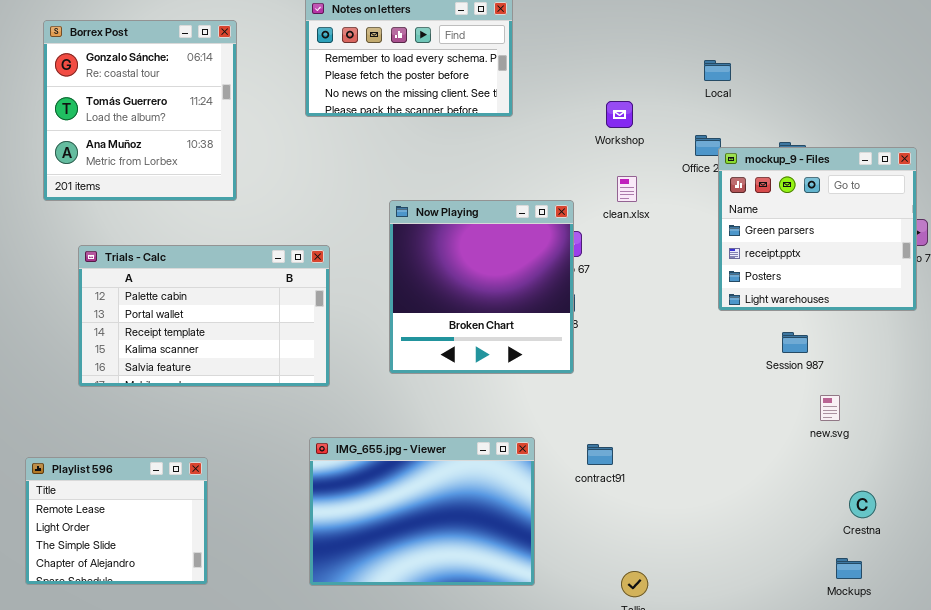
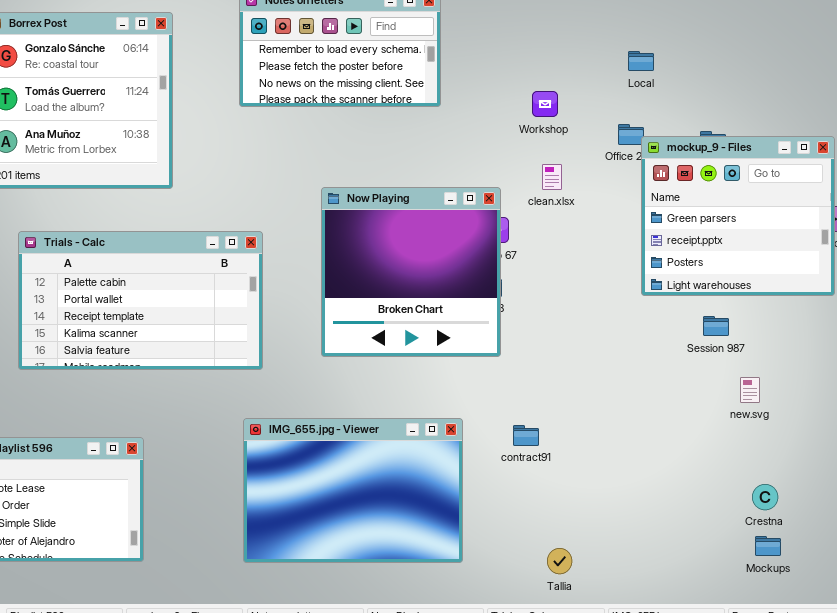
Crestna: [849,491,876,518] -> [752,484,778,510], moved

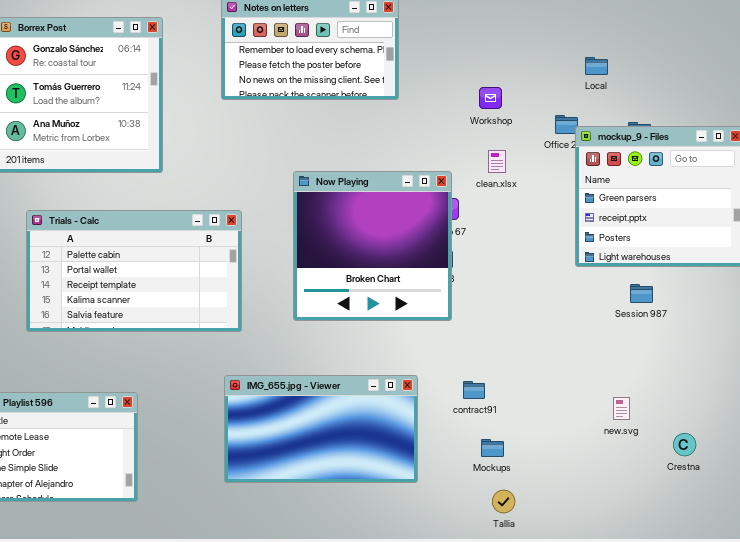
Local: [628,51,654,71] -> [585,57,608,75], moved
new.svg: [740,377,760,403] -> [613,397,630,420], moved
IMG_655.jpg - Viewer: [243,418,463,563] -> [224,375,418,483], resized
Mockups: [755,536,781,556] -> [481,439,504,457], moved

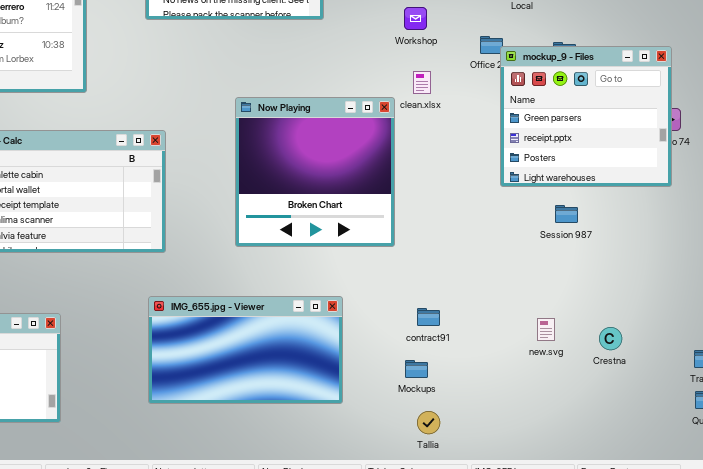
Now Playing: [293,171,452,321] -> [235,97,395,247], moved
contract91: [463,381,485,399] -> [417,308,440,326], moved
Crestna: [673,433,696,456] -> [599,327,622,350], moved

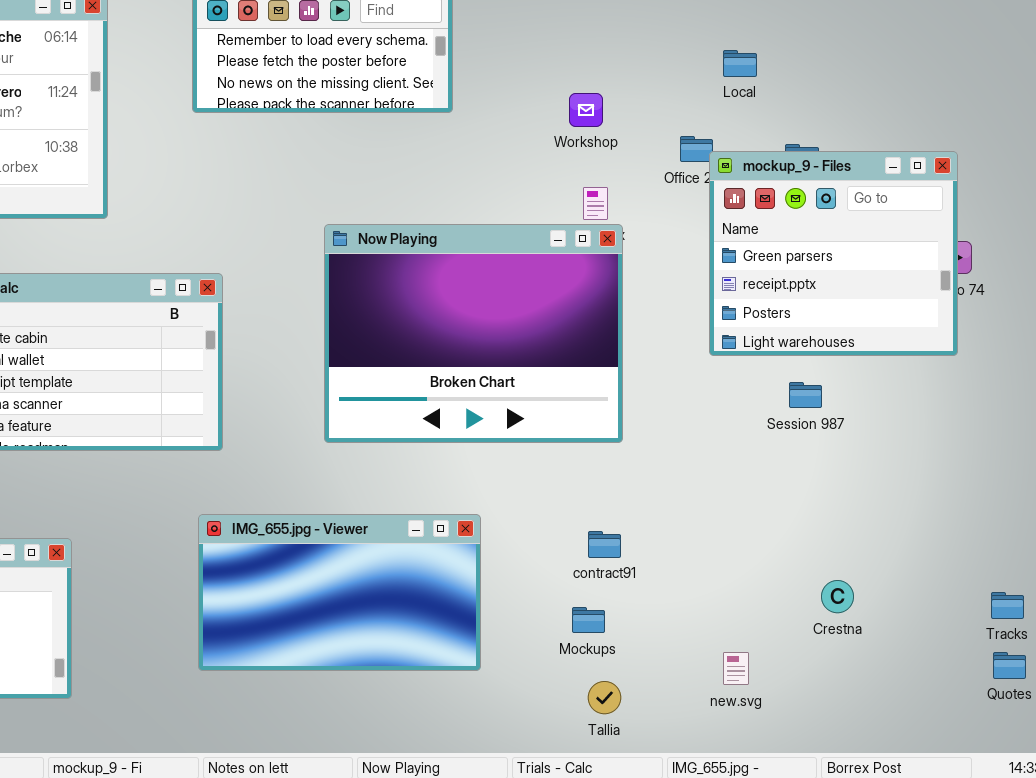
Now Playing: [235,97,395,247] -> [324,224,623,443], resized
new.svg: [537,318,555,341] -> [723,652,749,685], moved
Crestna: [599,327,622,350] -> [821,580,854,613], moved

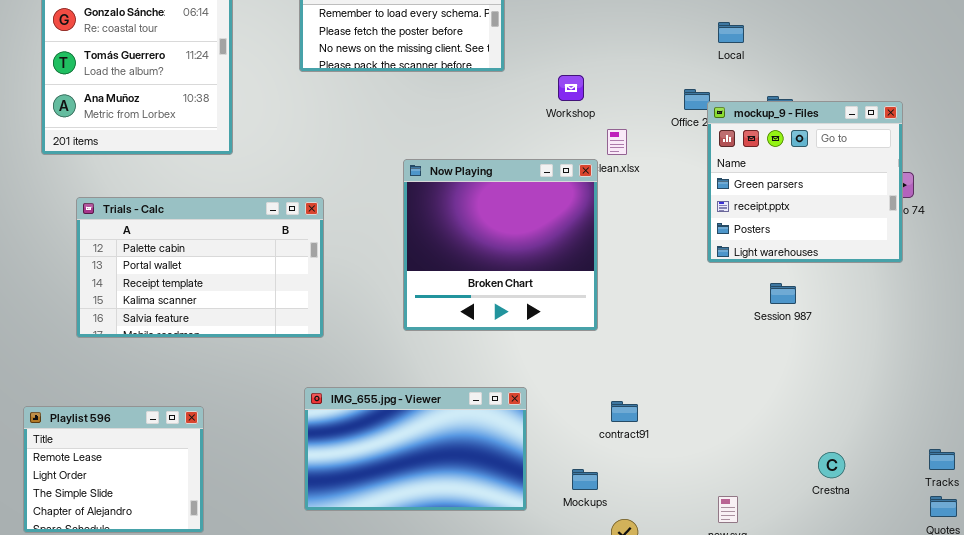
Workshop: [569,93,603,127] -> [558,75,584,101], moved
Now Playing: [324,224,623,443] -> [403,159,598,331], resized
Crestna: [821,580,854,613] -> [818,452,845,478], moved
Mockups: [572,607,605,633] -> [572,469,598,490], moved

